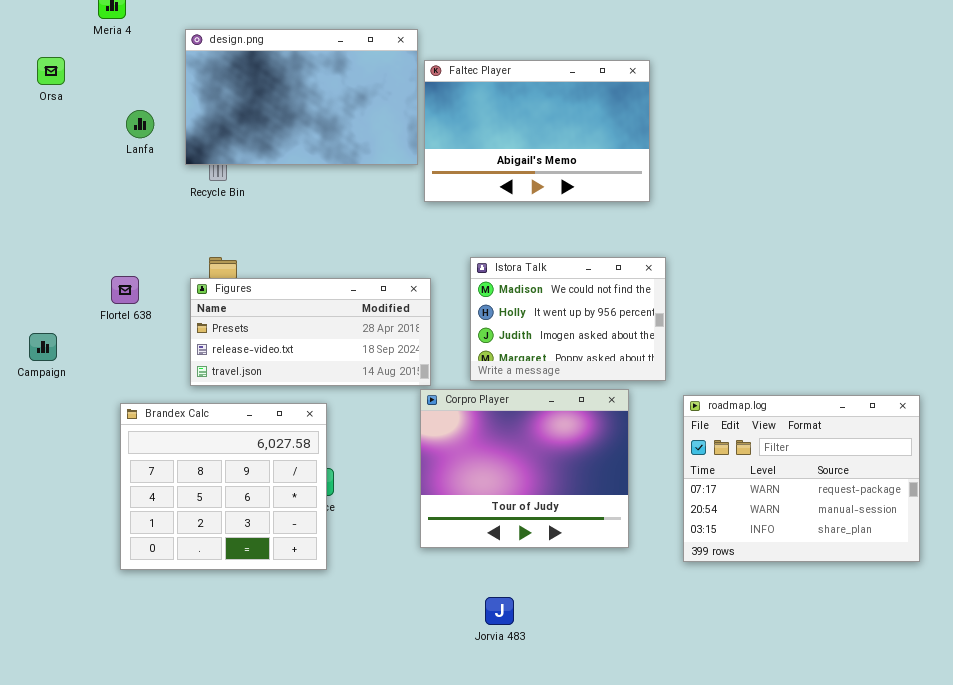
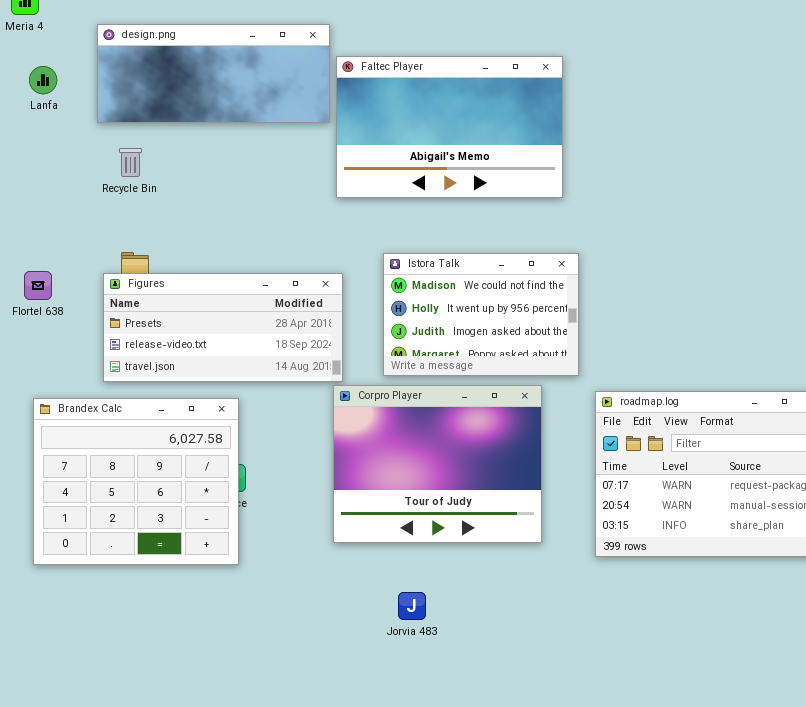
design.png: [185,29,418,165] -> [97,24,330,123], resized
Lanfa: [126,110,154,138] -> [29,66,57,94], moved

